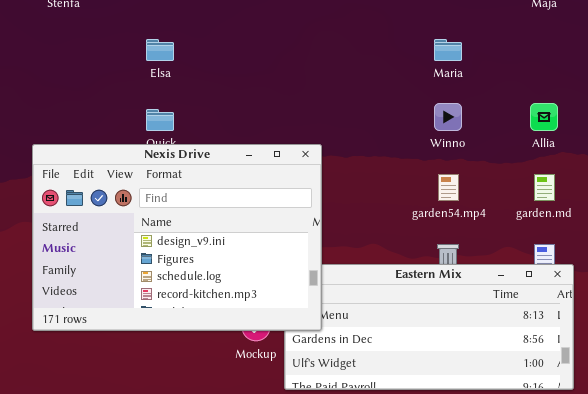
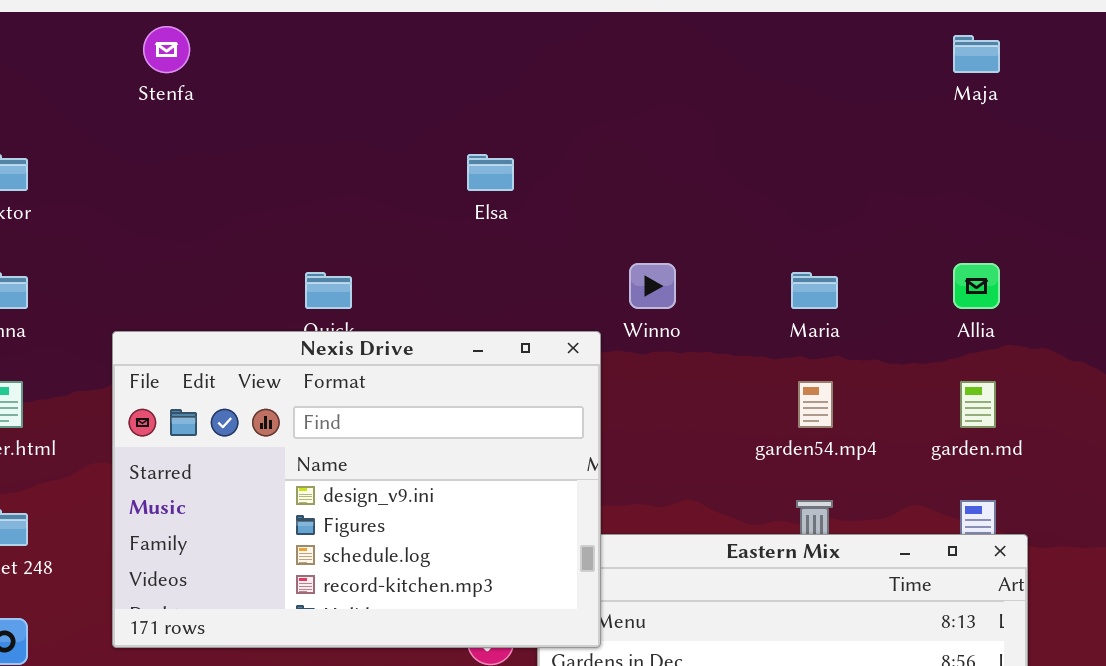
Elsa: [146,39,174,61] -> [467,154,514,191], moved
Maria: [434,39,462,61] -> [791,272,838,309], moved
Winno: [434,103,462,131] -> [629,263,676,309], moved

